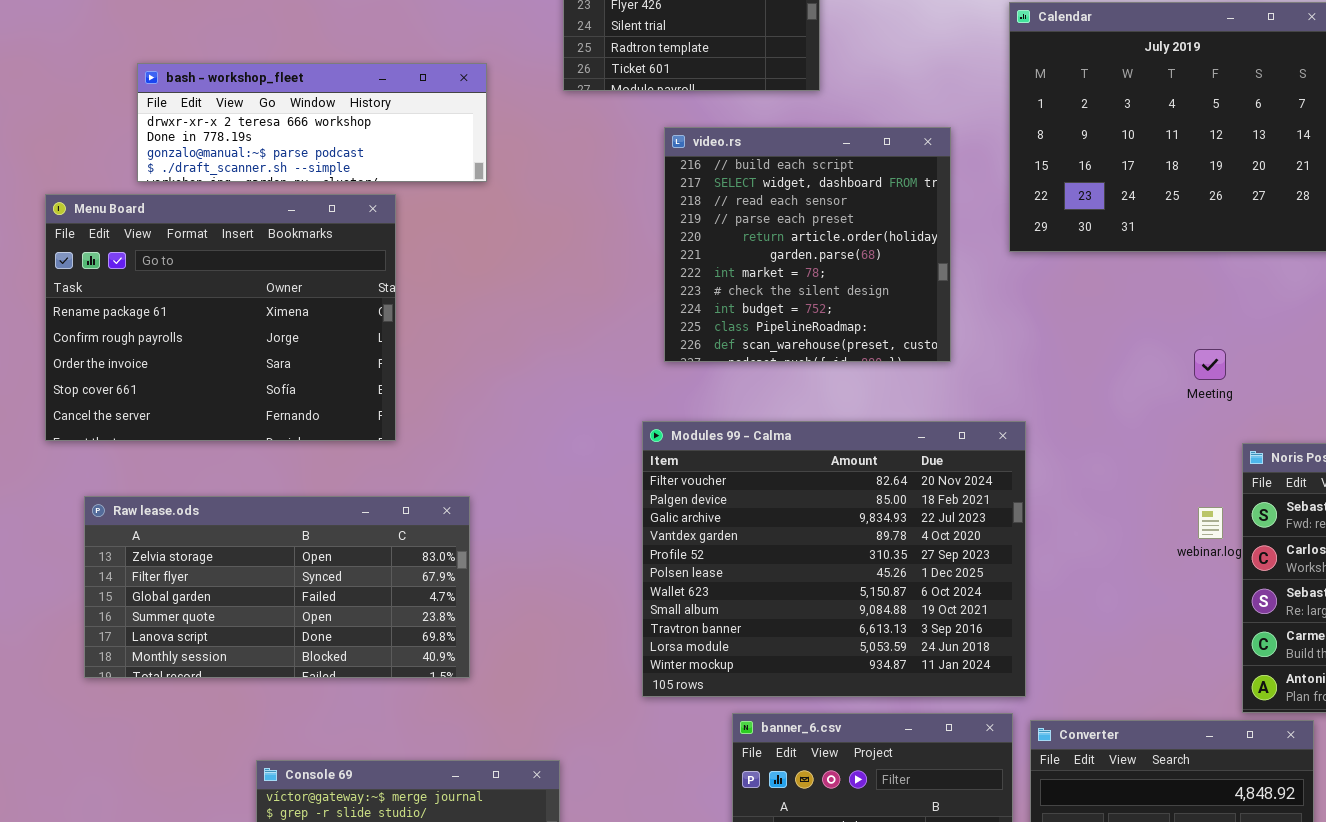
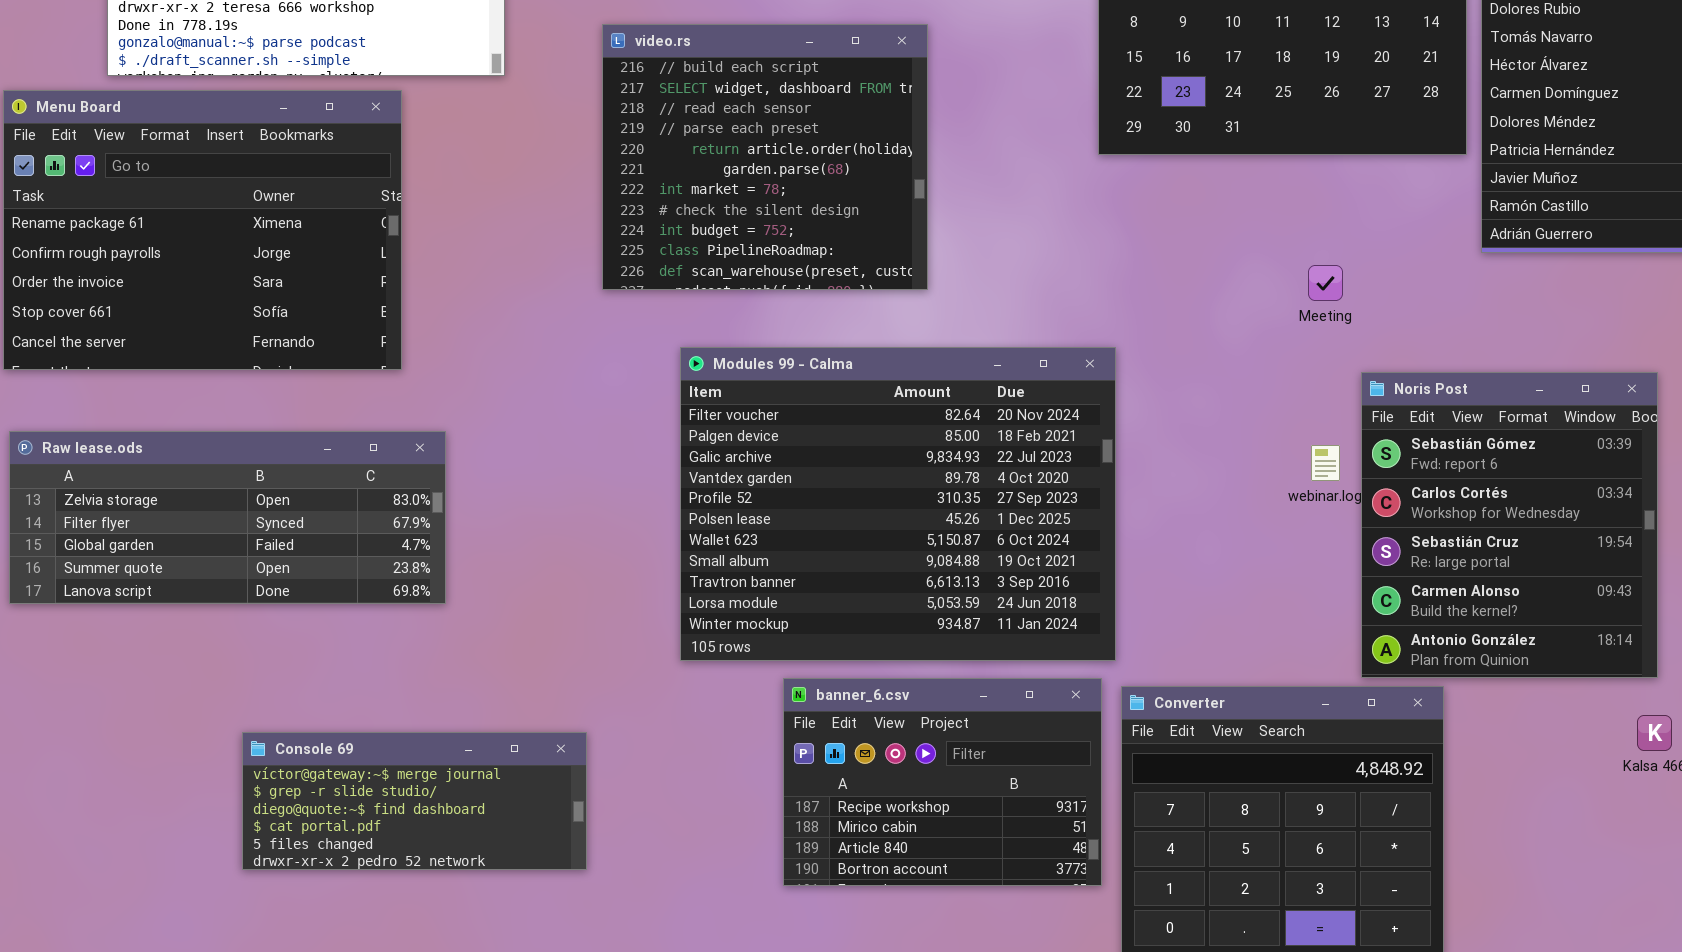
video.rs: [664,127,951,362] -> [602,24,928,290], moved
Raw lease.ods: [84,496,470,678] -> [9,431,446,604], moved, resized

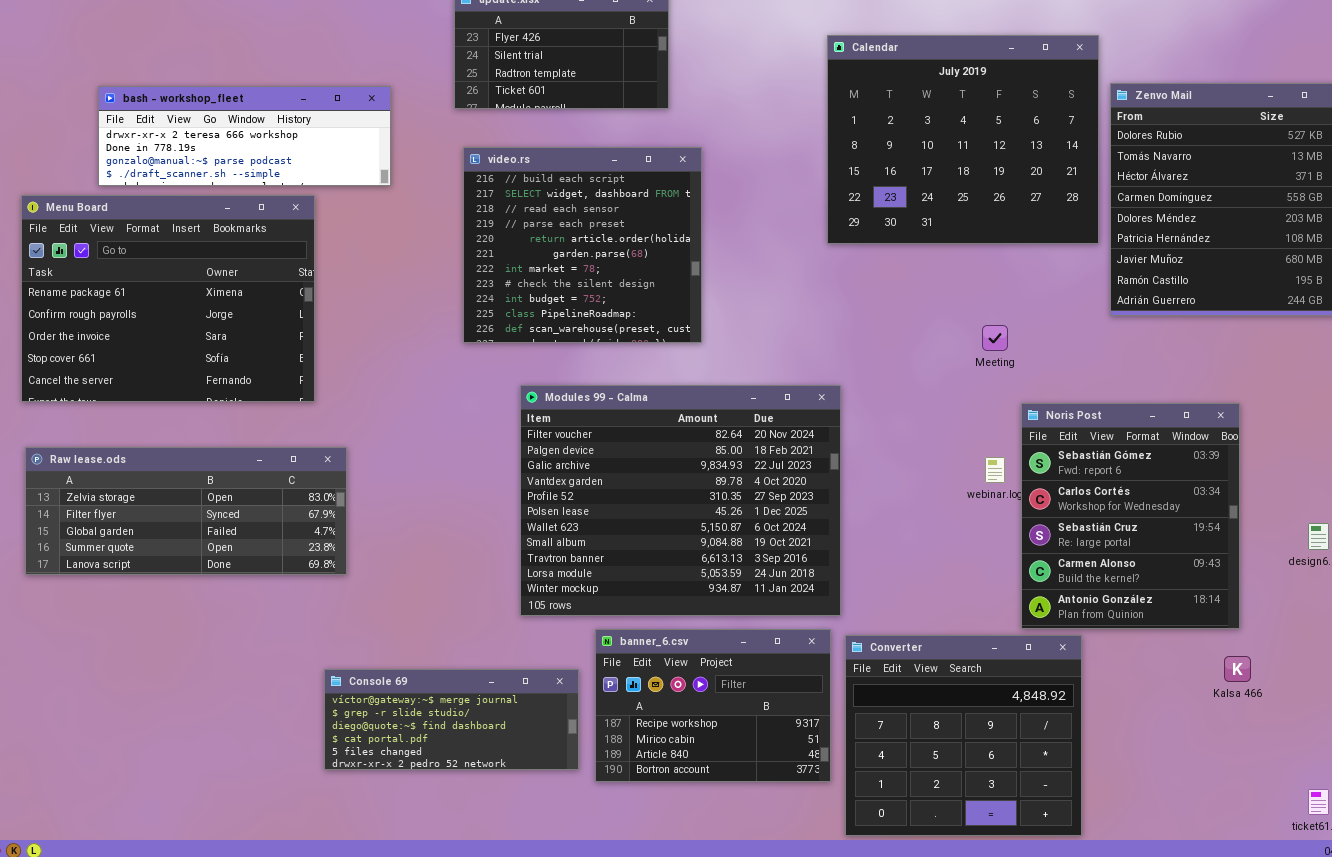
Console 69: [242,732,587,870] -> [324,669,579,770], moved

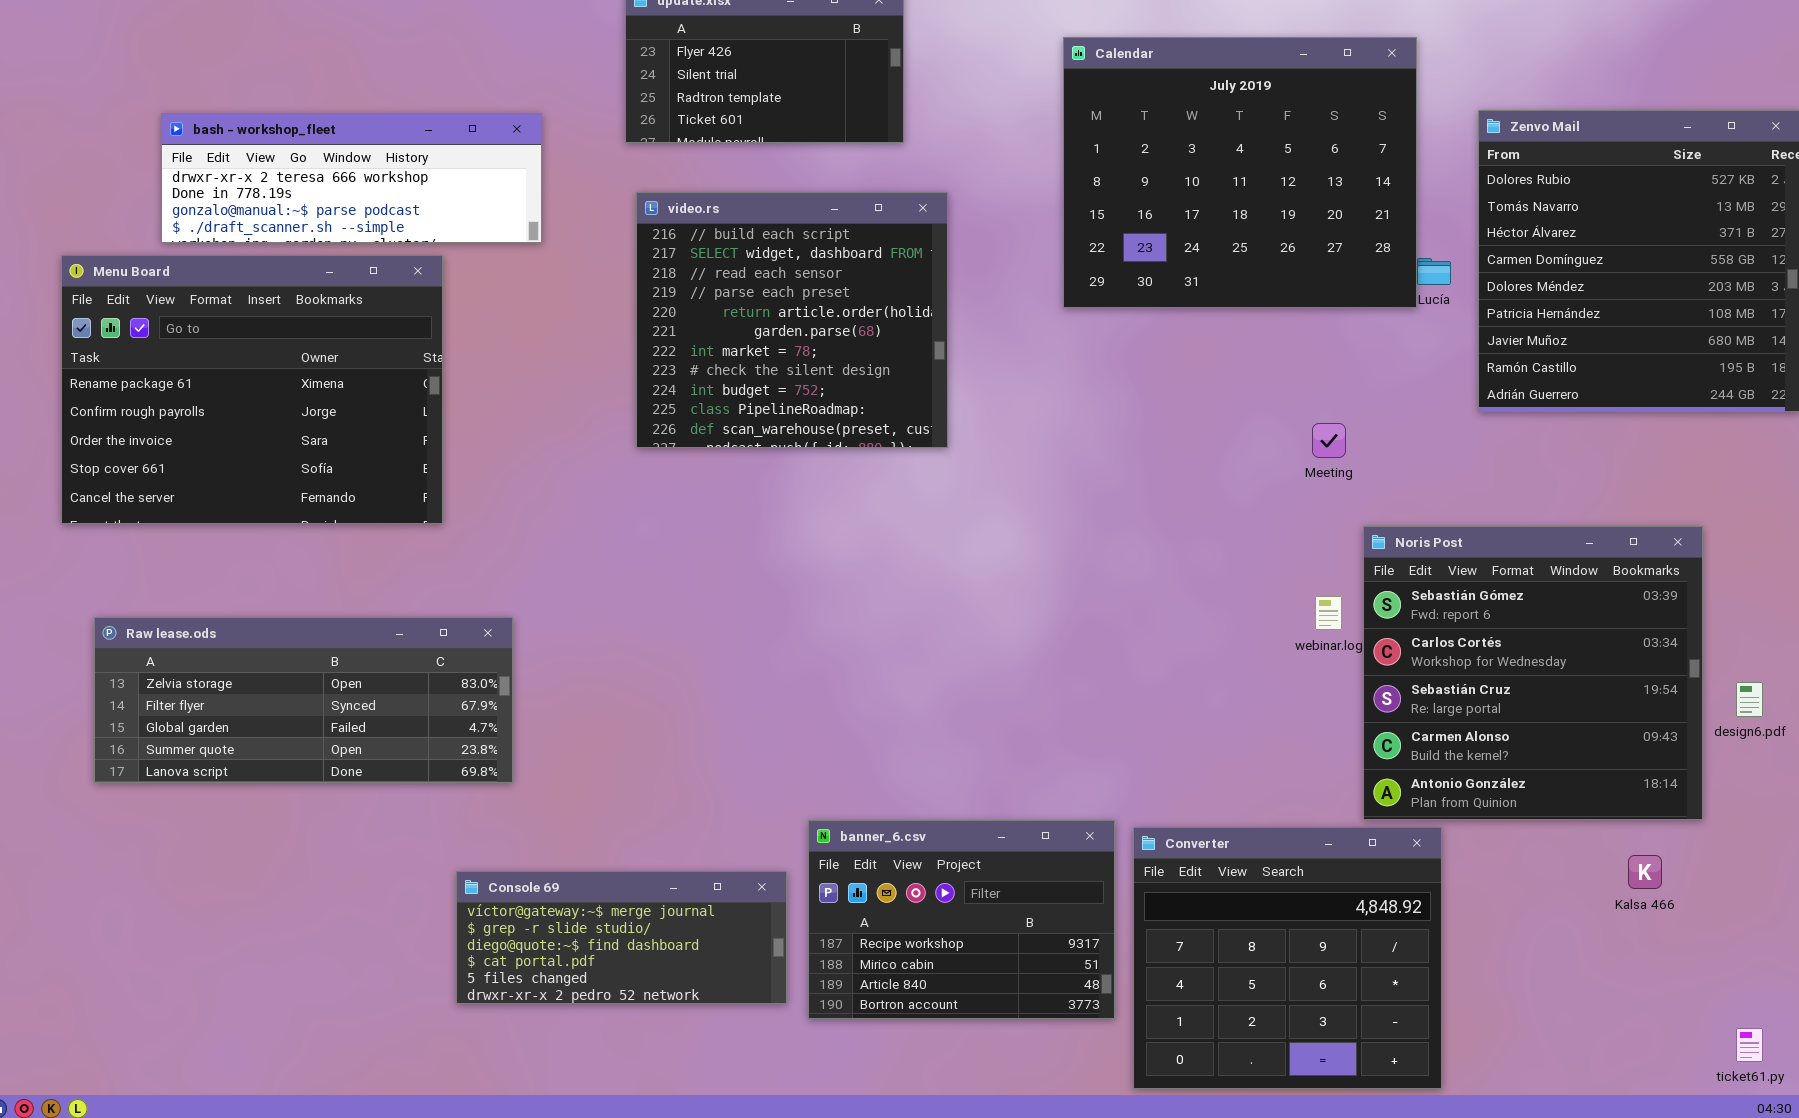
Calendar: [827,35,1099,244] -> [1063,37,1417,308], moved
Modules 99 - Calma: [520,385,841,616] -> none, closed
Noris Post: [1021,403,1240,629] -> [1363,526,1703,820], resized
Raw lease.ods: [25,447,347,575] -> [94,617,513,783], moved

